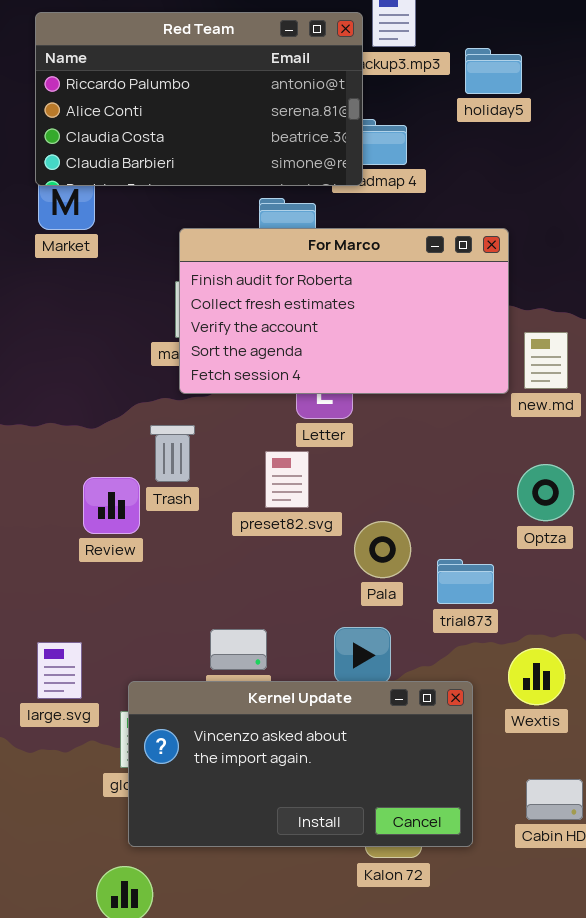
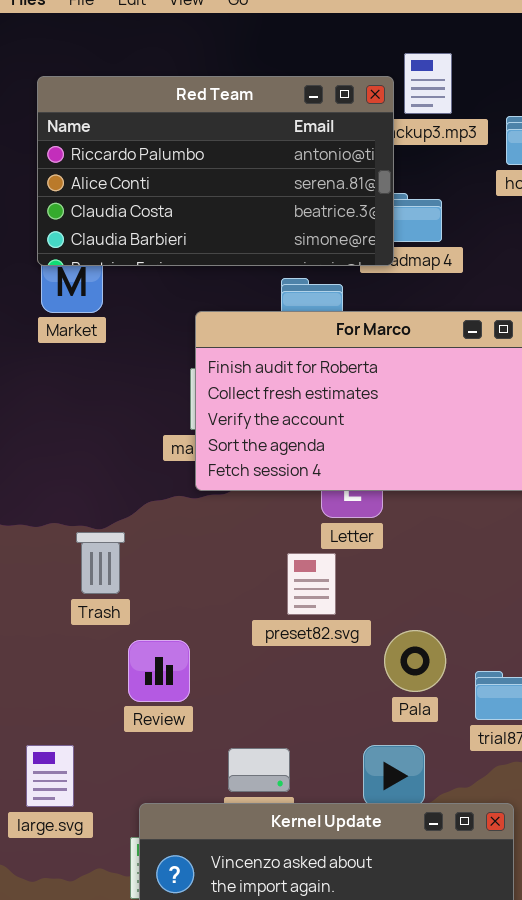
Trash: [150,425,195,482] -> [76,532,125,594], moved
Review: [83,477,140,534] -> [128,640,190,702], moved
large.svg: [37,642,82,699] -> [26,745,74,807], moved

